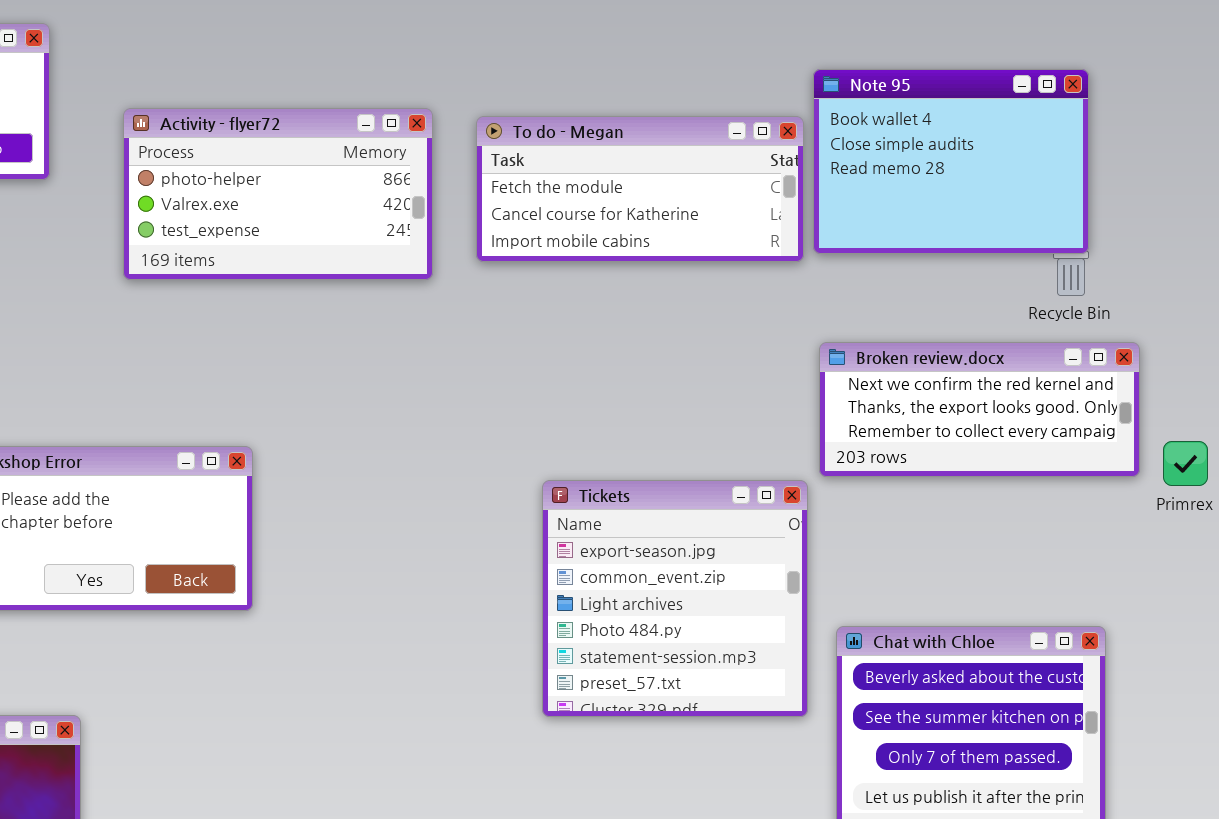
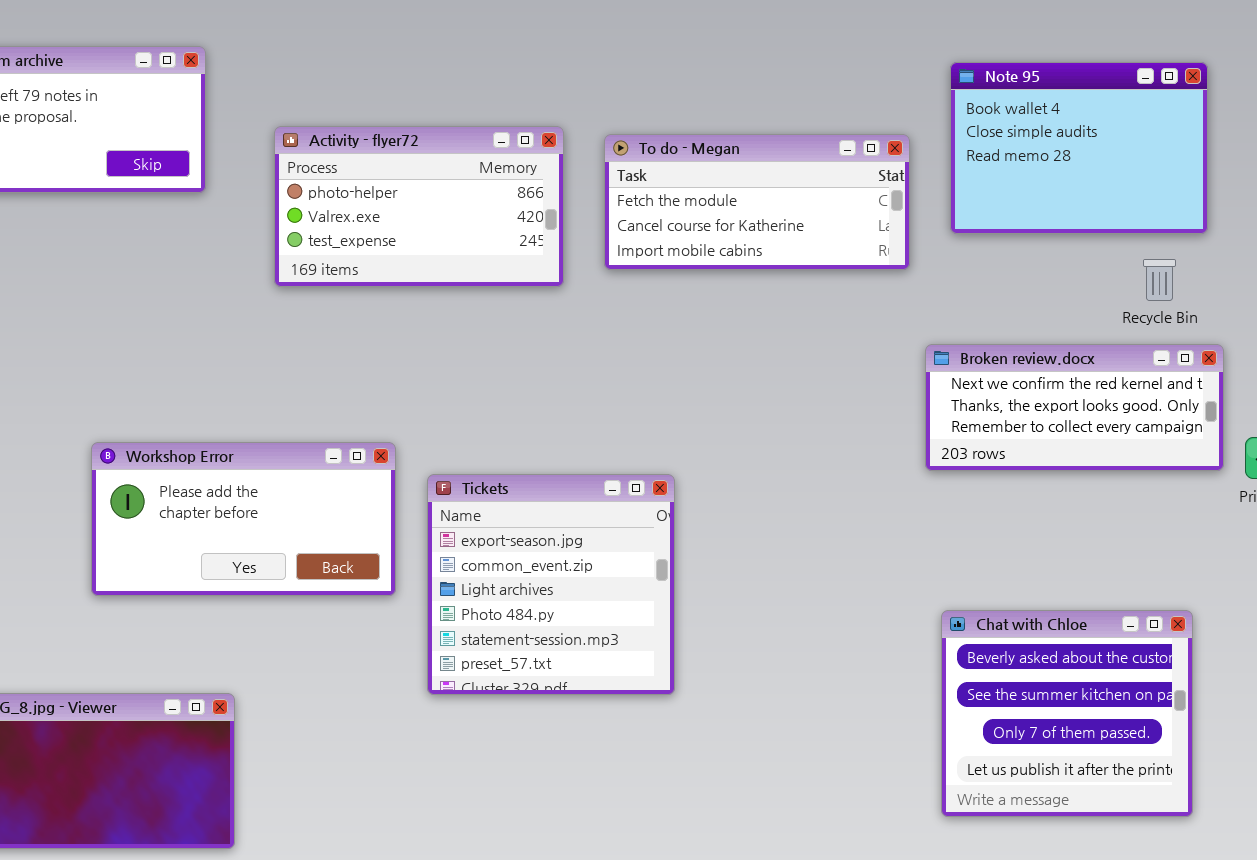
Note 95: [813,69,1089,254] -> [950,62,1208,234], moved
Tickets: [542,480,808,717] -> [427,474,675,695], moved

